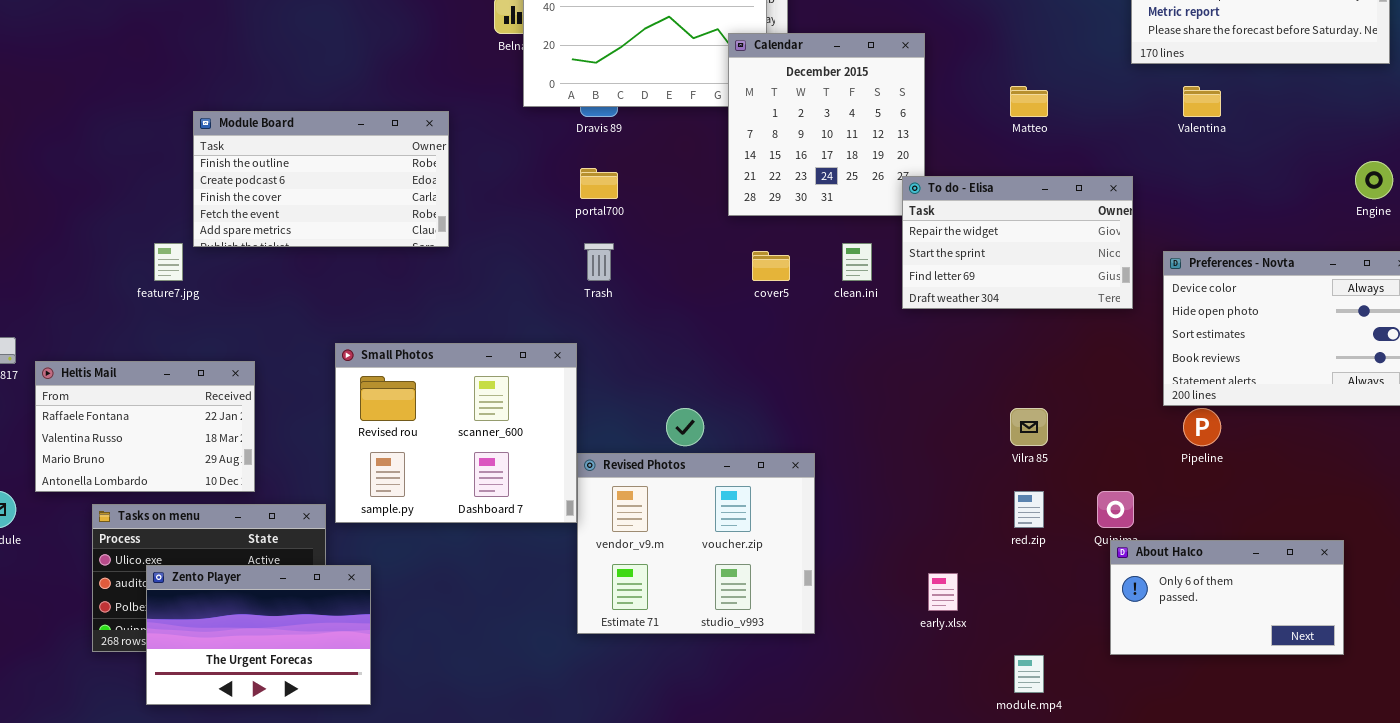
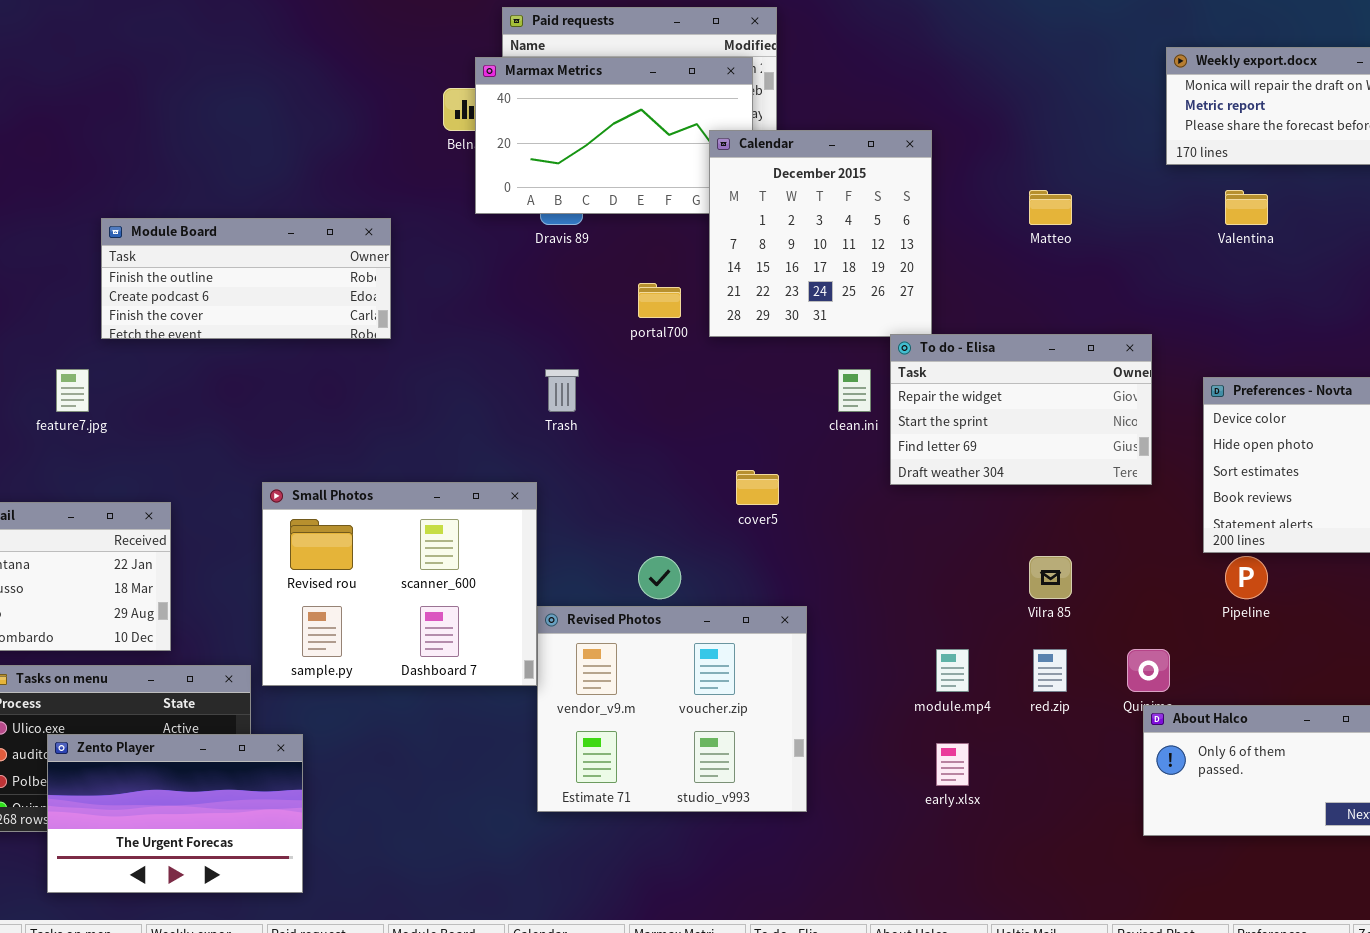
Module Board: [193,111,449,247] -> [101,218,391,339], resized
portal700: [580,168,618,199] -> [638,283,681,318], moved
To do - Elisa: [902,176,1133,309] -> [890,334,1152,485], moved
cover5: [752,251,790,281] -> [736,470,779,505], moved
module.mp4: [1014,655,1044,693] -> [936,649,969,692], moved

